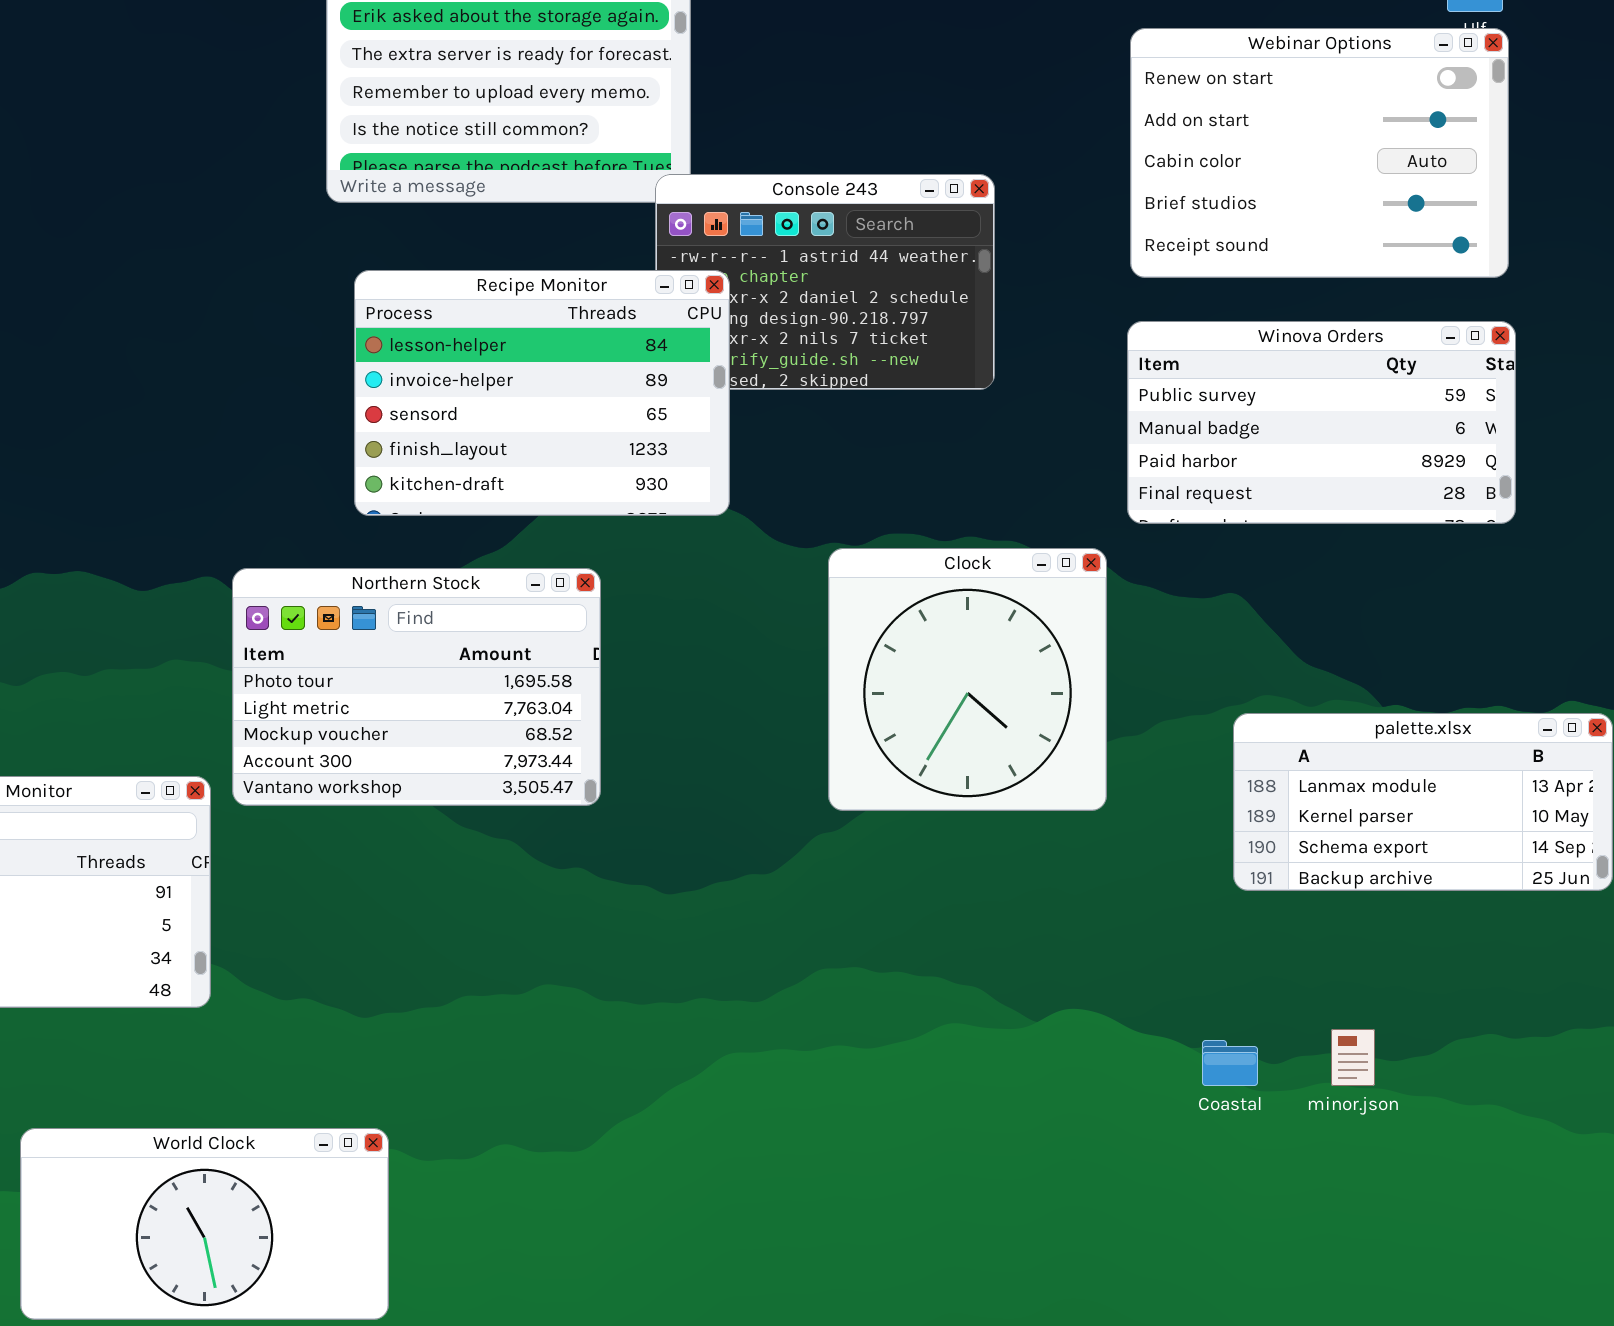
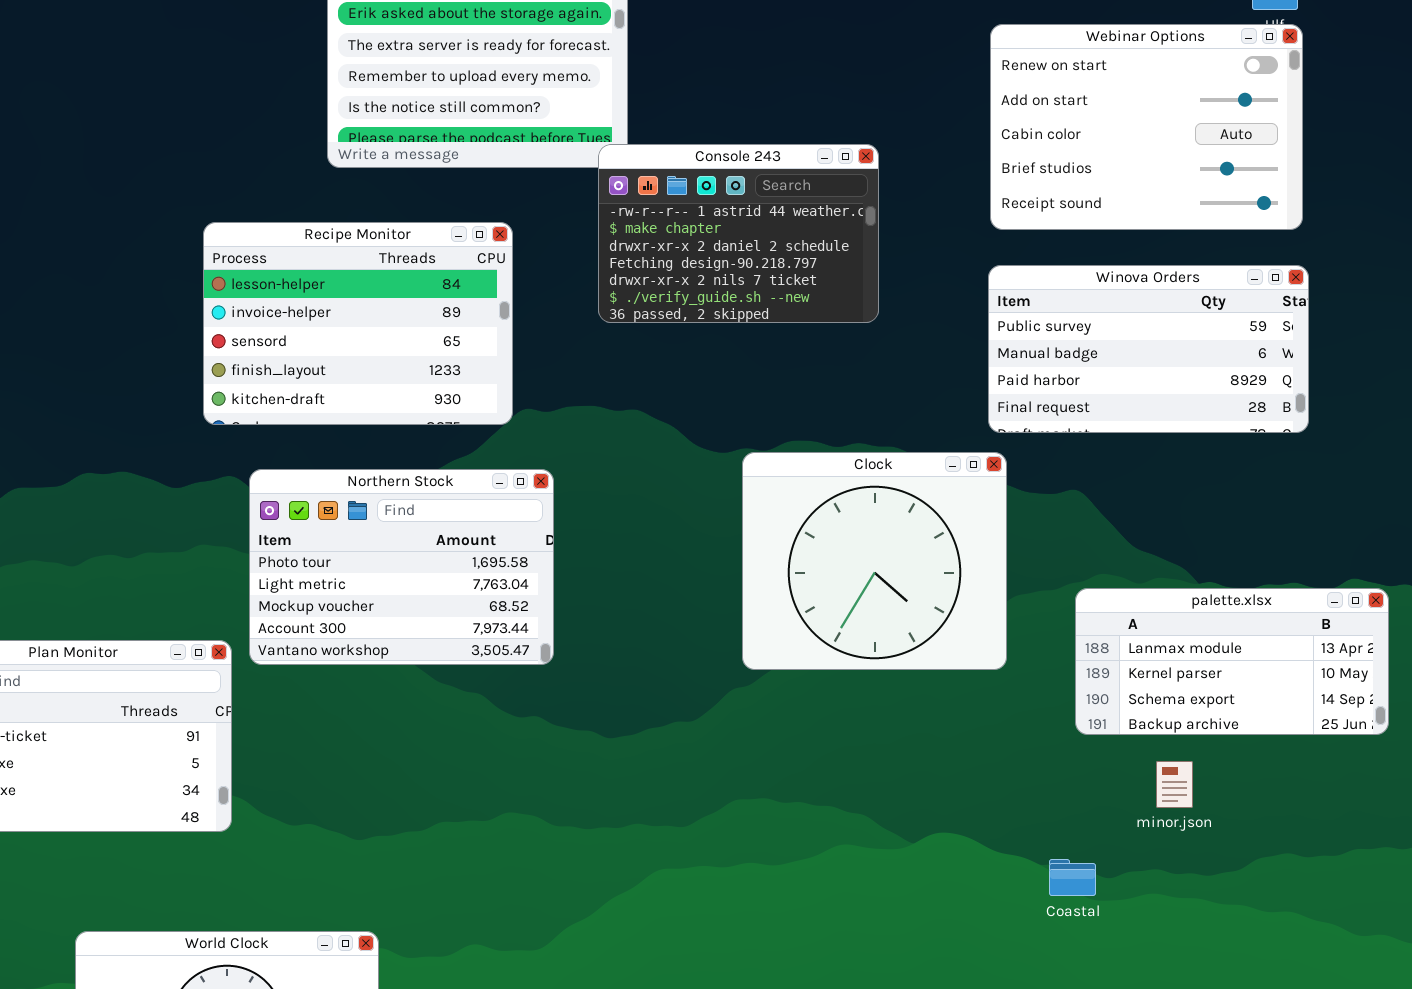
Recipe Monitor: [354,270,730,516] -> [203,222,513,425], moved
Clock: [828,548,1107,811] -> [742,452,1007,670], resized
minor.json: [1331,1029,1375,1086] -> [1156,761,1193,808], moved

